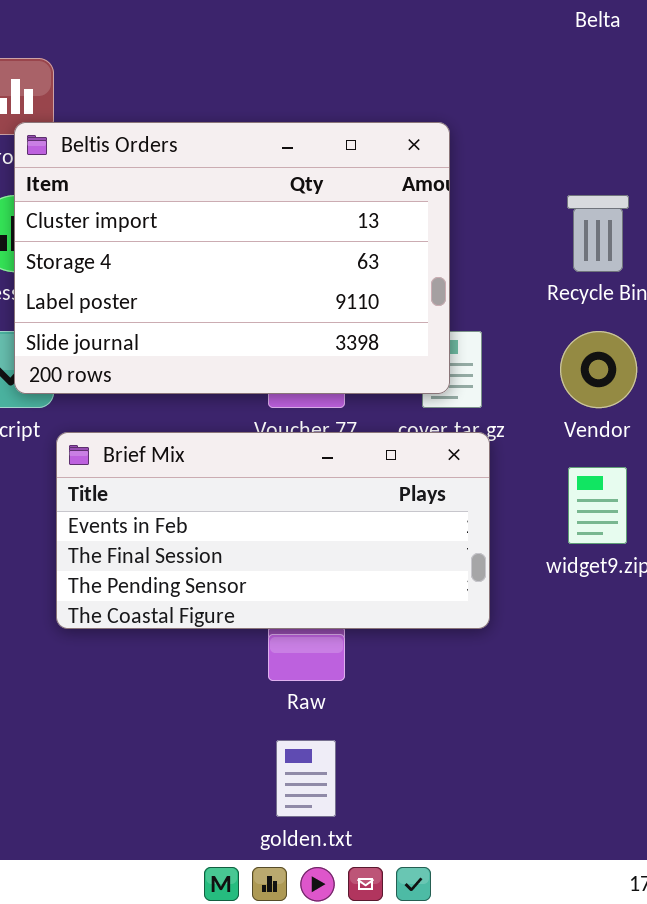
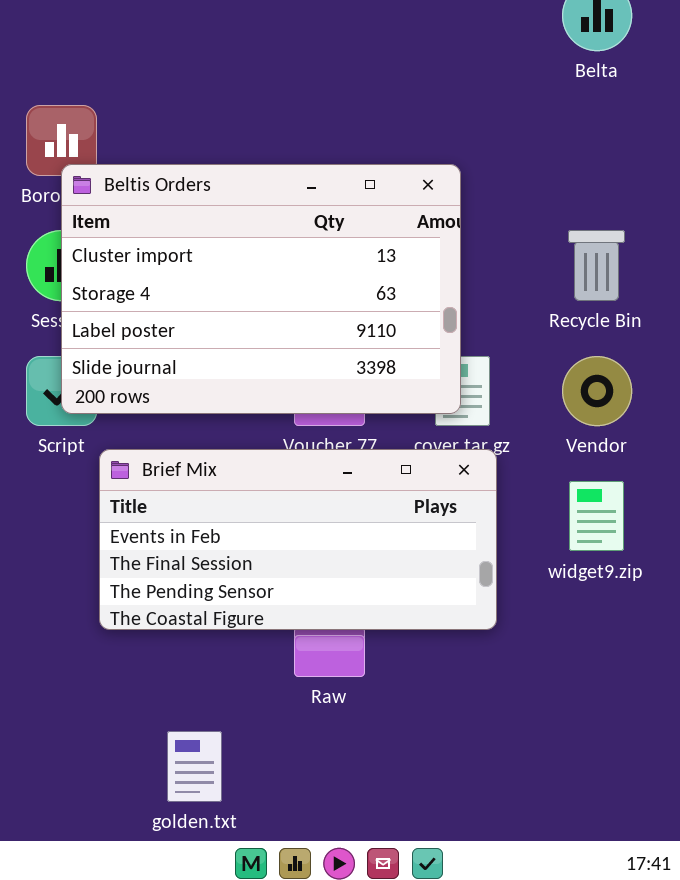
golden.txt: [276,740,336,817] -> [167,731,222,802], moved

